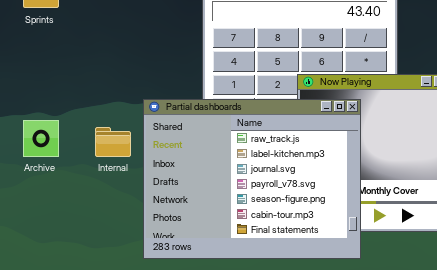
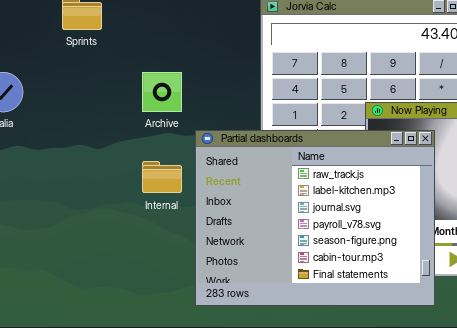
Archive: [23,120,59,157] -> [142,72,182,112], moved

